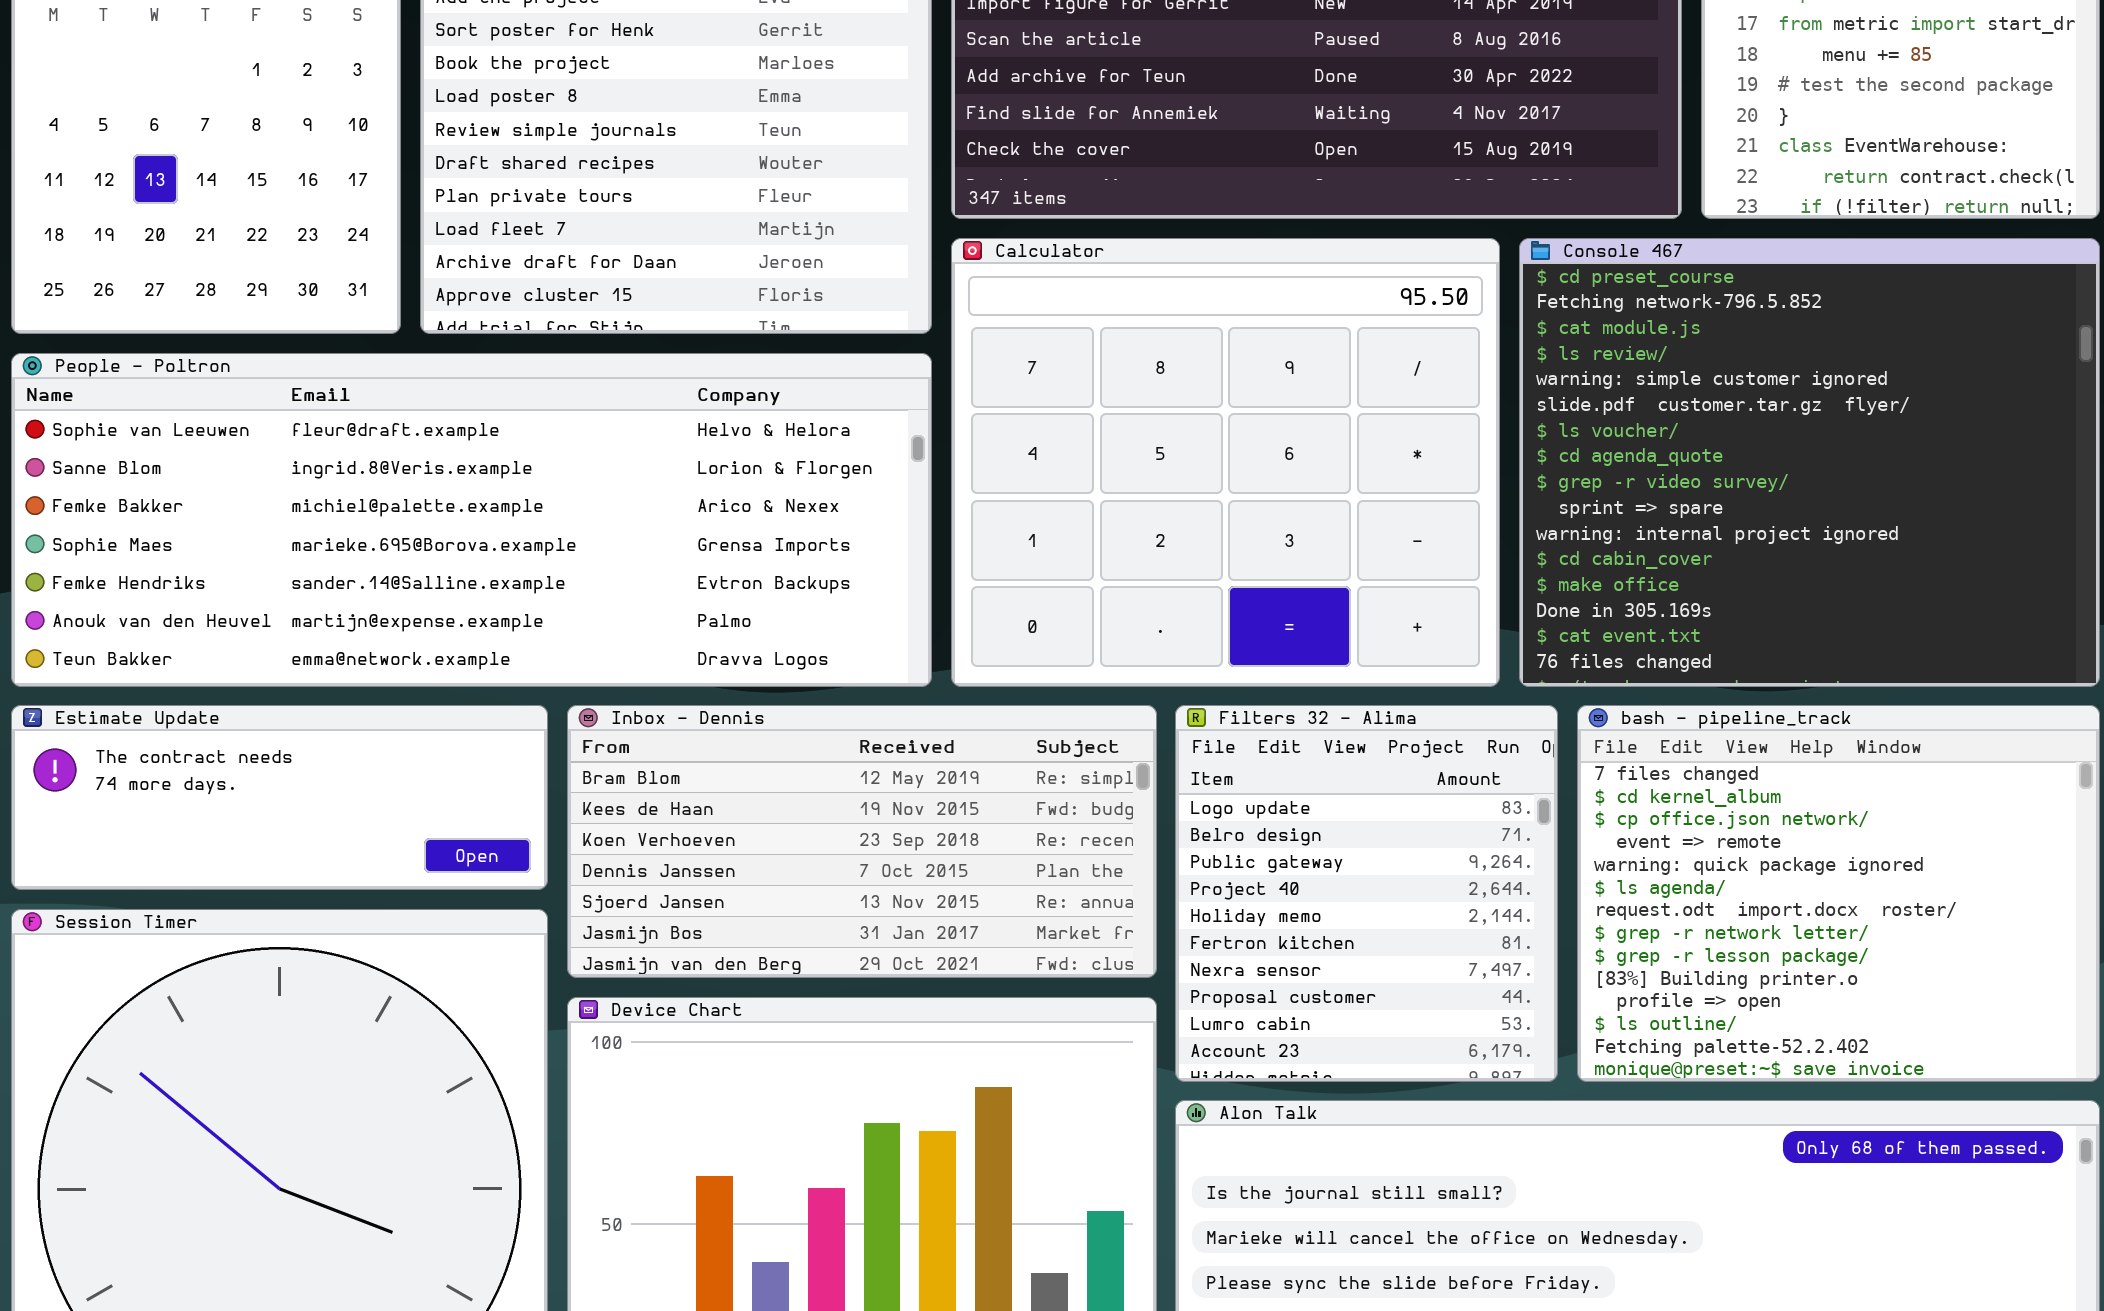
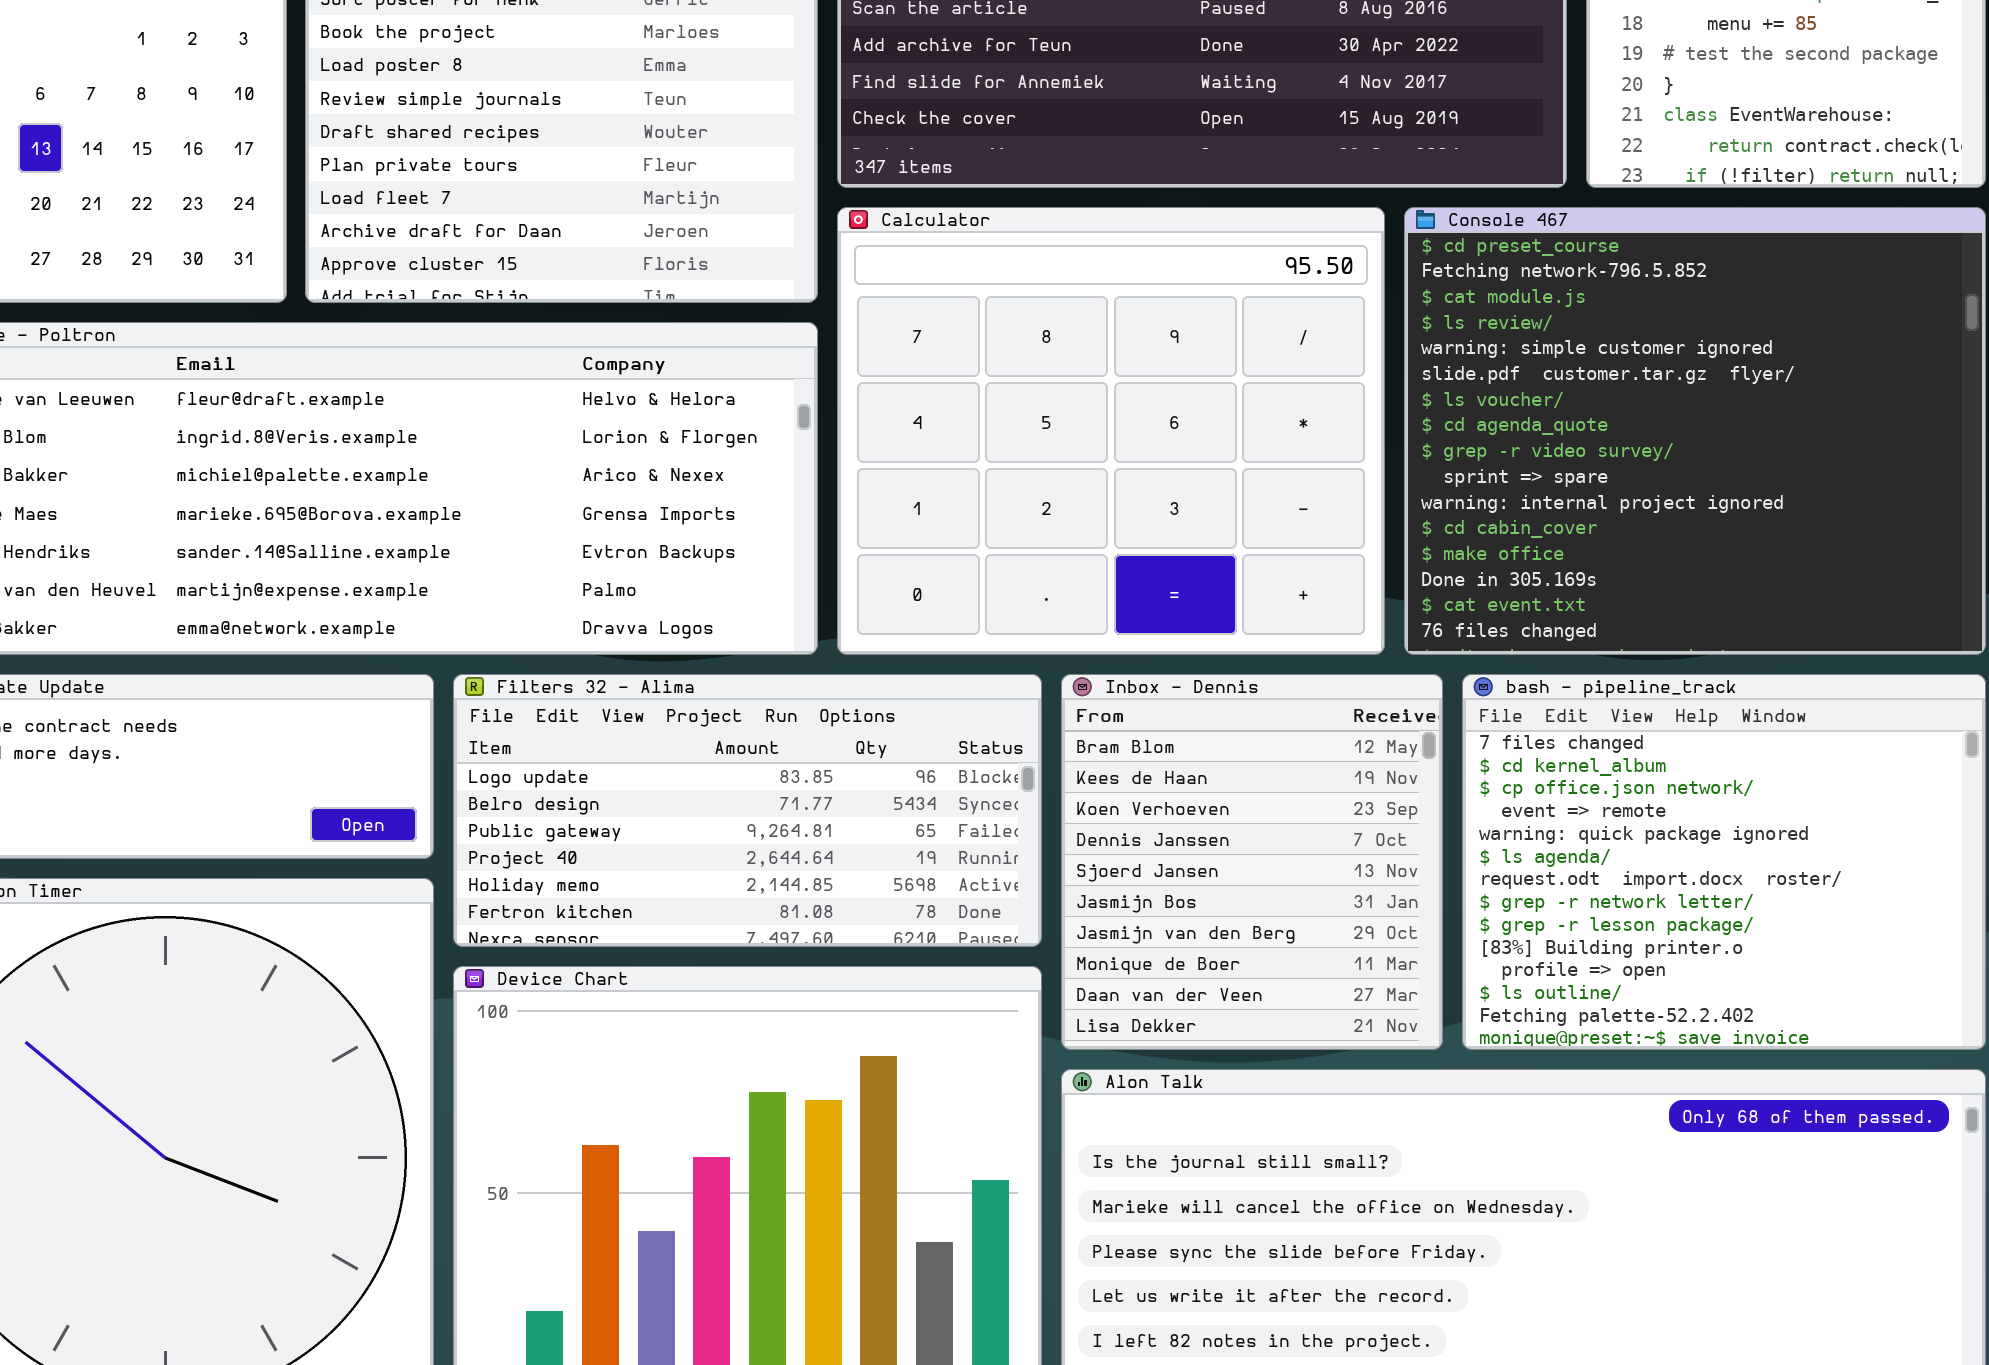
Inbox - Dennis: [567,705,1157,978] -> [1061,674,1443,1050], moved, resized
Filters 32 - Alima: [1175,705,1558,1082] -> [453,674,1042,947], moved, resized

